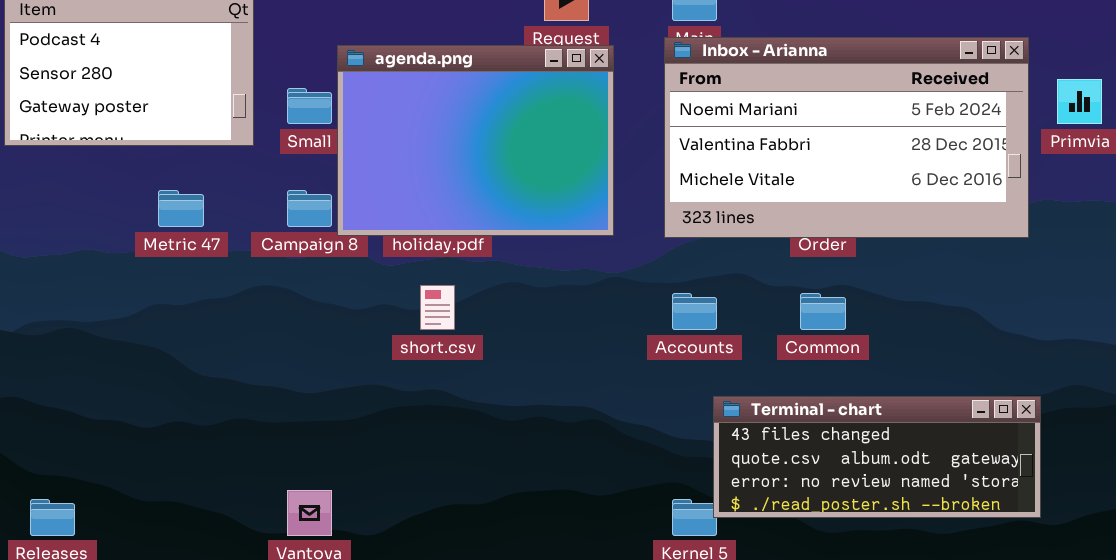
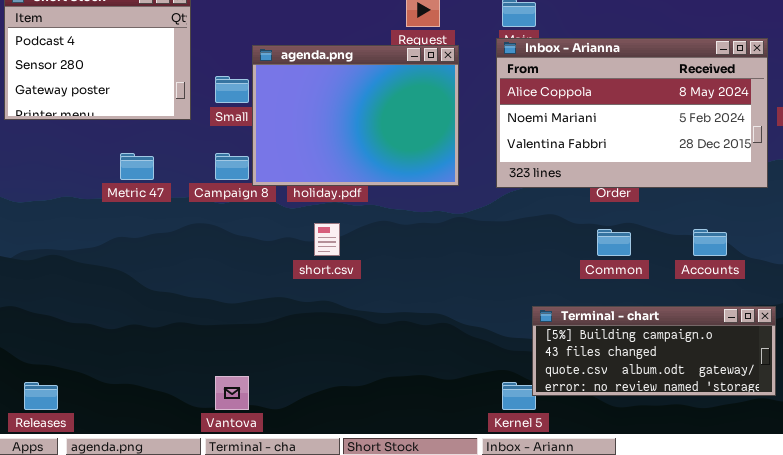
Inbox - Arianna: [664,37,1029,238] -> [496,38,768,188], scrolled up 1 row
Accounts: [672,293,717,330] -> [693,229,727,256], moved
Terminal - chart: [713,396,1041,518] -> [532,306,776,396], scrolled up 1 row

